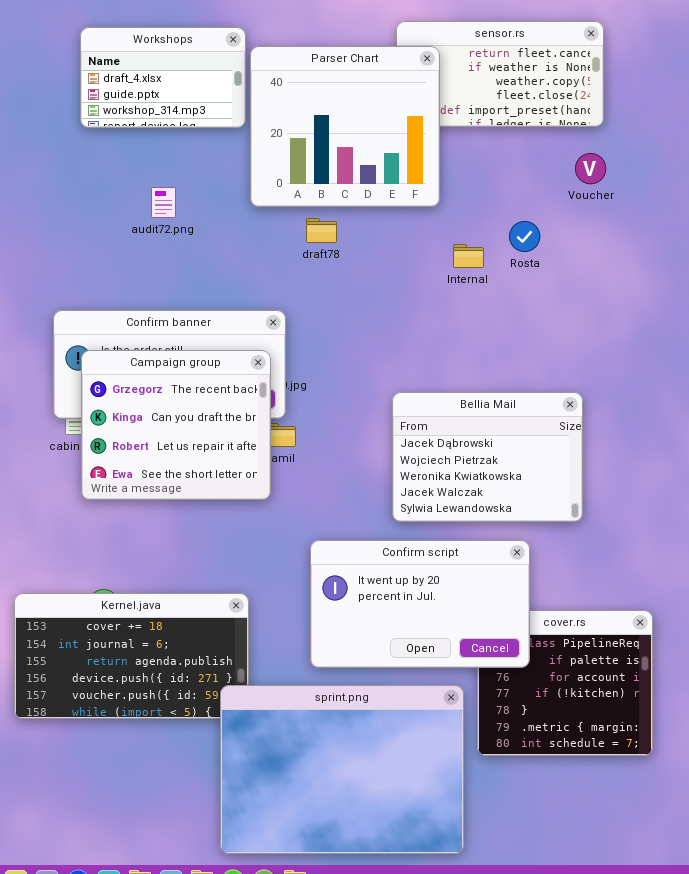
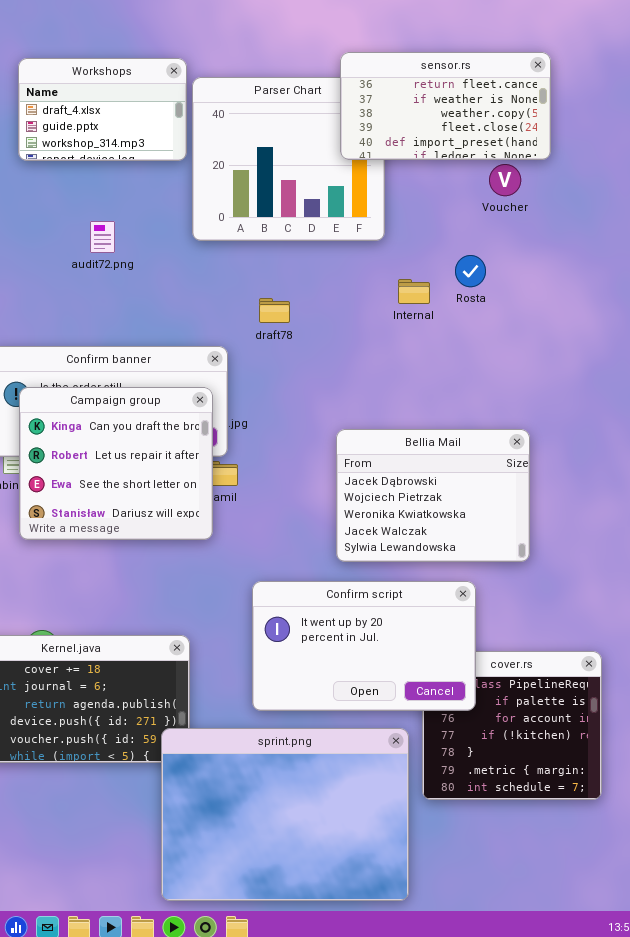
sensor.rs: [396,21,604,127] -> [340,52,551,160], raised
Voucher: [575,153,606,184] -> [489,164,521,196], moved
draft78: [306,218,337,243] -> [259,298,290,323], moved
Campaign group: [81,350,271,500] -> [19,387,213,540], scrolled down 1 row

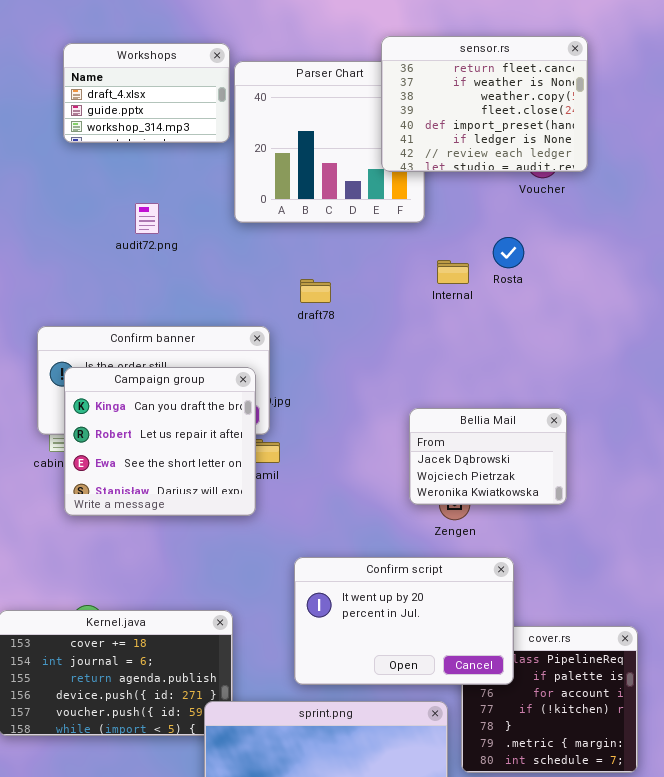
sensor.rs: [340,52,551,160] -> [381,36,588,172], resized
Bellia Mail: [336,429,530,562] -> [409,408,567,505], resized

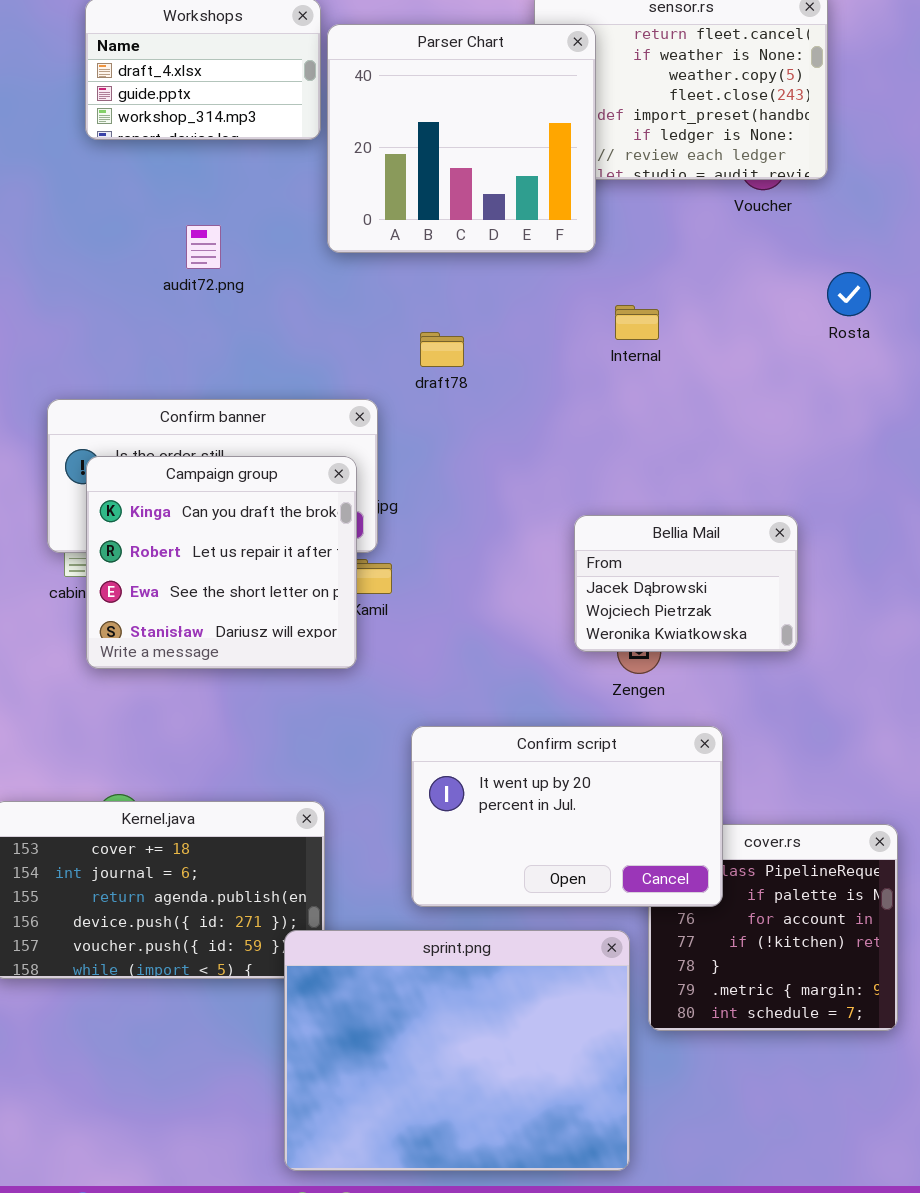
Parser Chart: [234,61,425,223] -> [327,24,596,253], raised
Rosta: [493,237,524,268] -> [827,272,871,316], moved

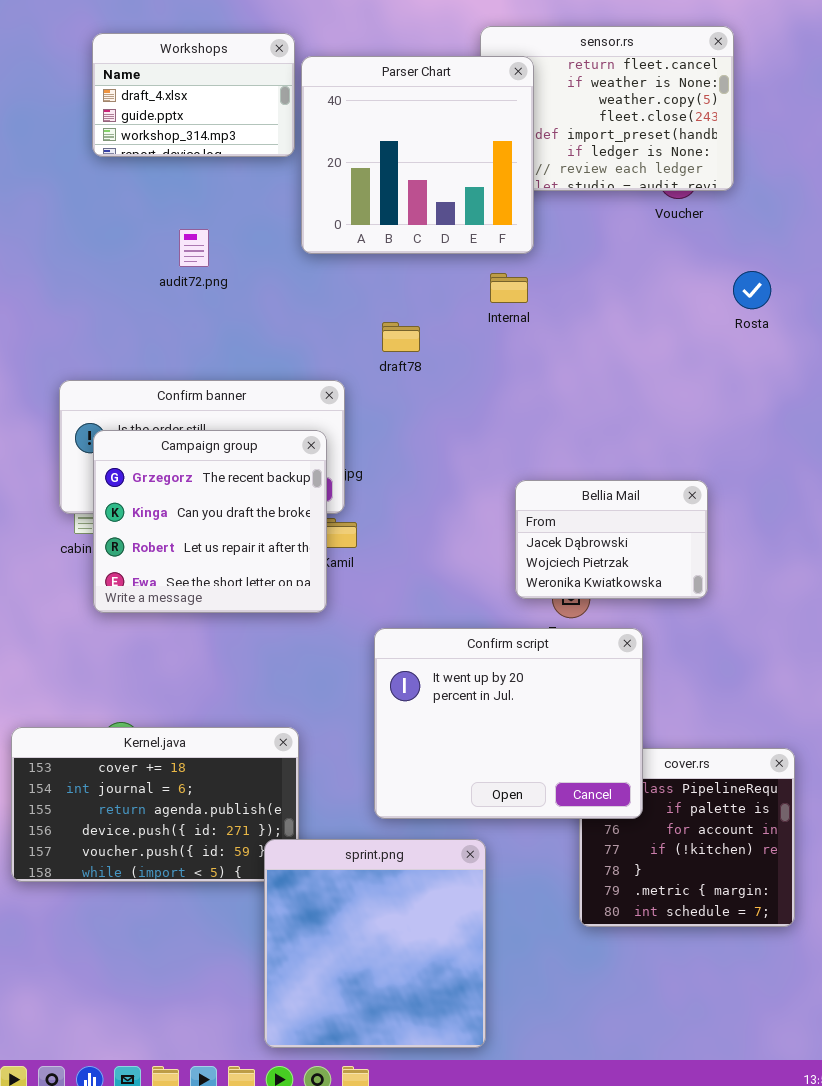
Internal: [615,305,659,340] -> [490,273,528,303], moved
Campaign group: [86,456,357,669] -> [93,430,327,613], scrolled up 1 row
Confirm script: [411,726,723,907] -> [374,628,643,819], resized
sprint.png: [284,930,630,1171] -> [264,839,486,1048], resized

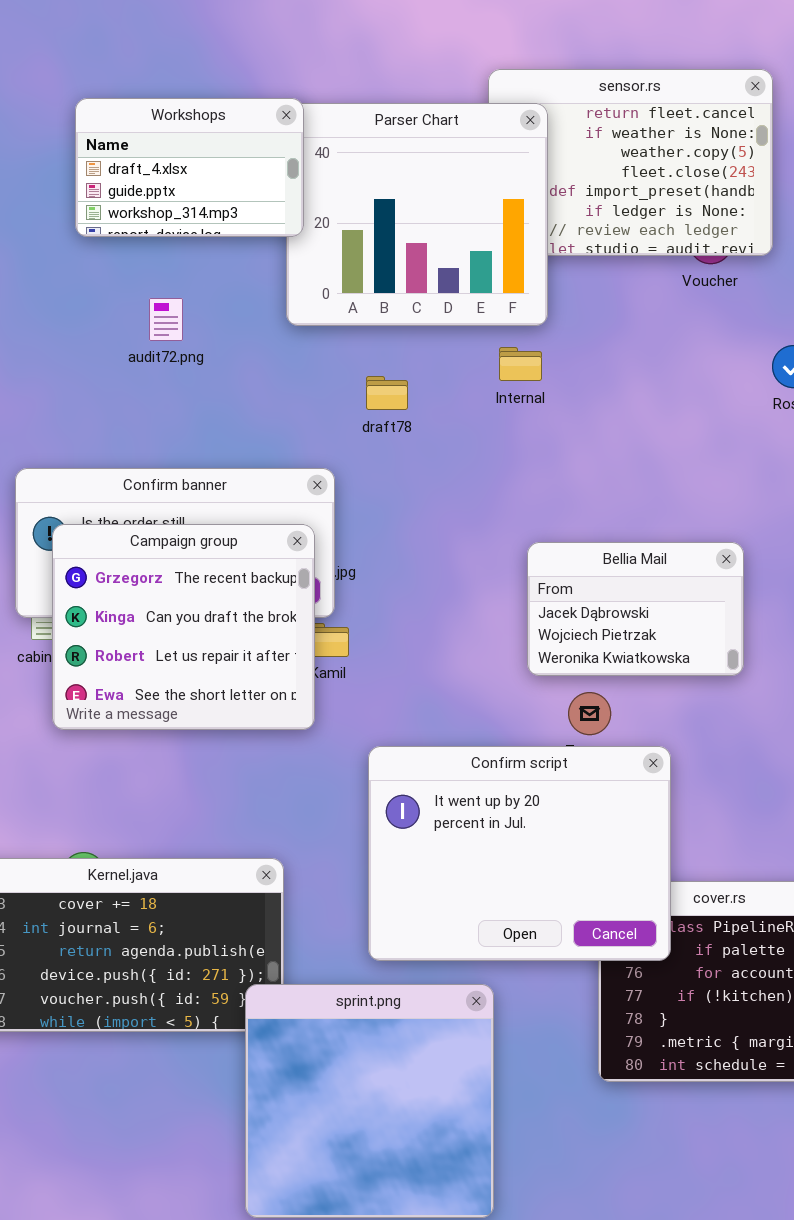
Workshops: [92,33,295,157] -> [75,98,304,237], moved
draft78: [382,322,420,352] -> [366,376,408,410], moved
Bellia Mail: [515,480,708,599] -> [527,542,744,676], moved

